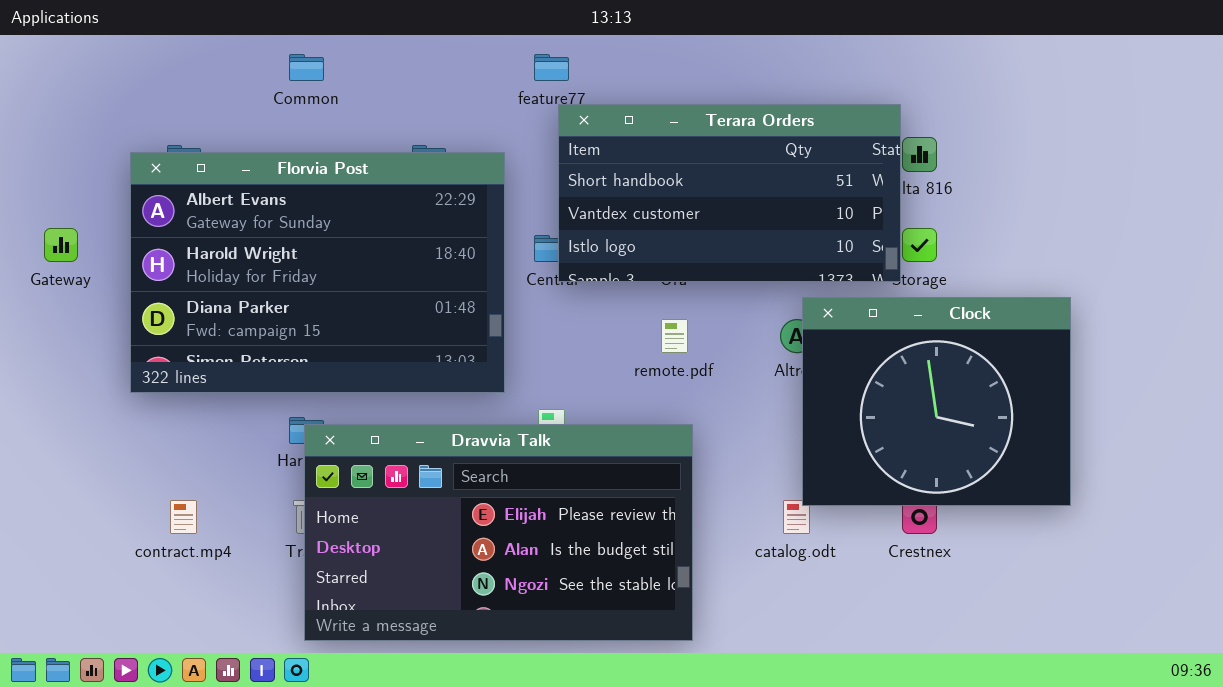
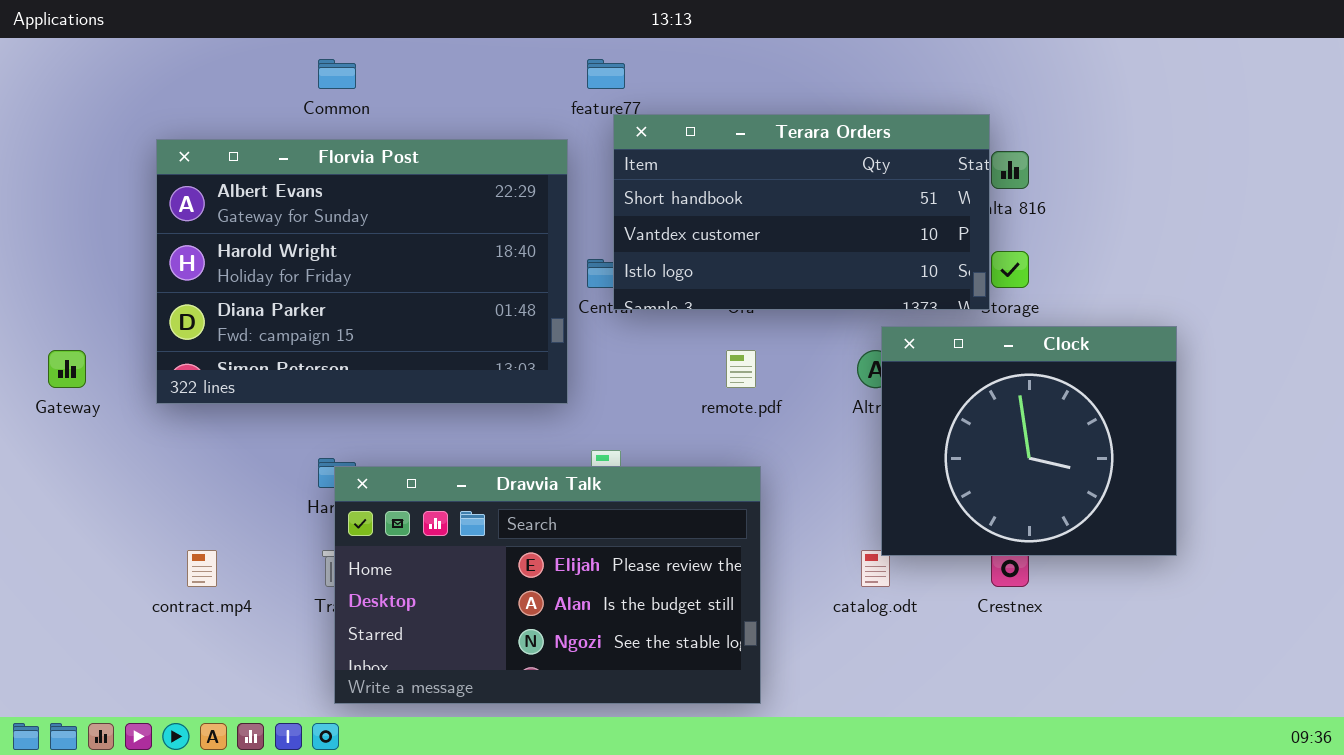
Florvia Post: [130,152,505,393] -> [156,139,568,404], moved
Gateway: [44,228,78,262] -> [48,350,86,388], moved

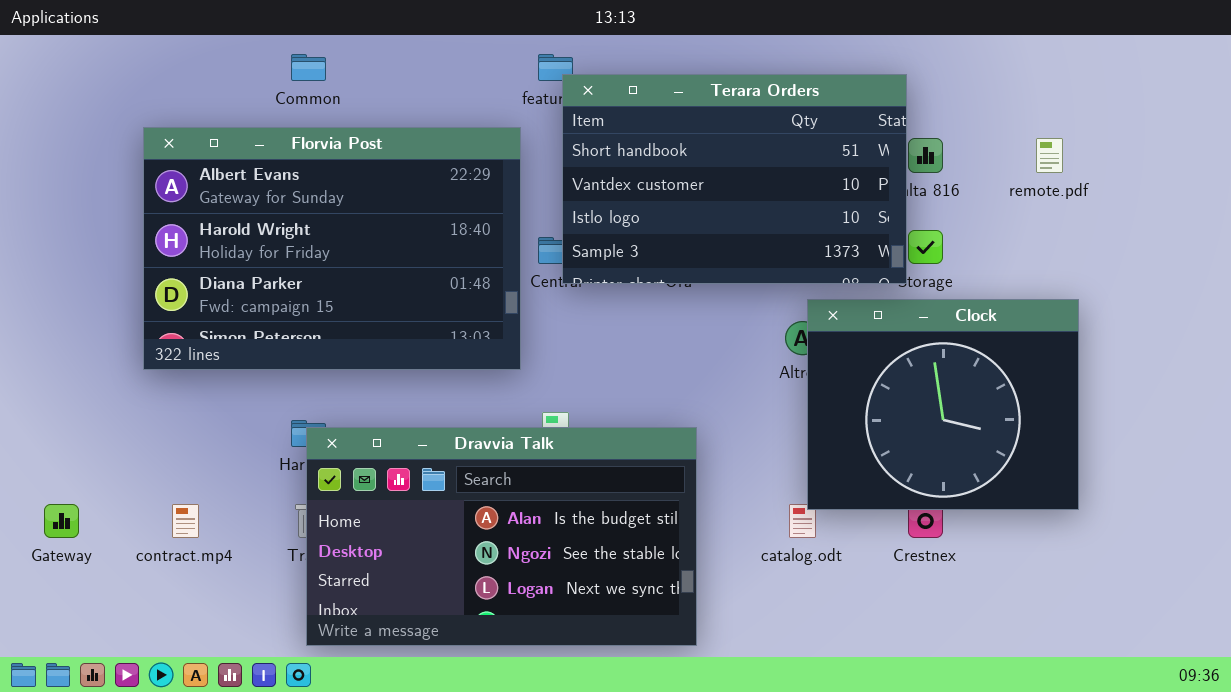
Terara Orders: [613,114,990,310] -> [562,74,907,284], resized
Gateway: [48,350,86,388] -> [44,504,79,538], moved
remote.pdf: [726,350,756,388] -> [1036,138,1063,173], moved
Dravvia Talk: [334,466,761,704] -> [306,427,697,646], scrolled down 1 row

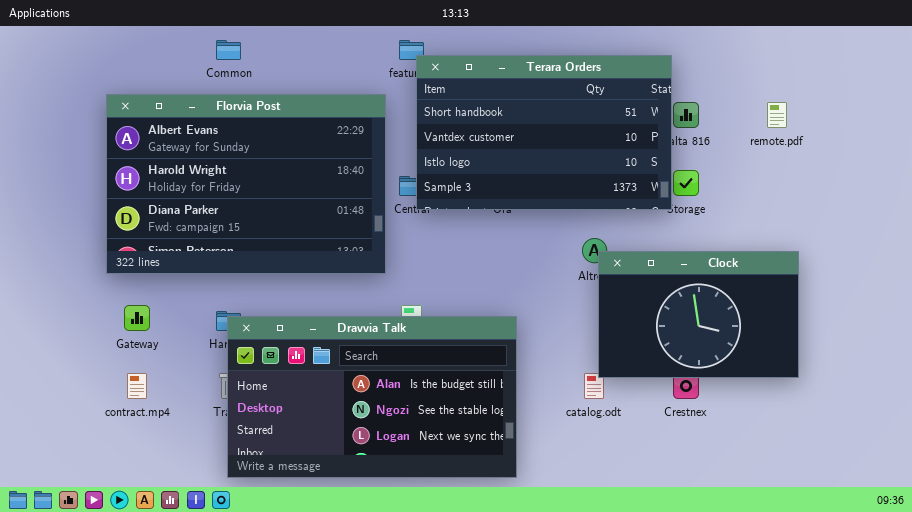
Clock: [807,299,1079,510] -> [598,251,799,378], resized
Gateway: [44,504,79,538] -> [124,305,150,331], moved

